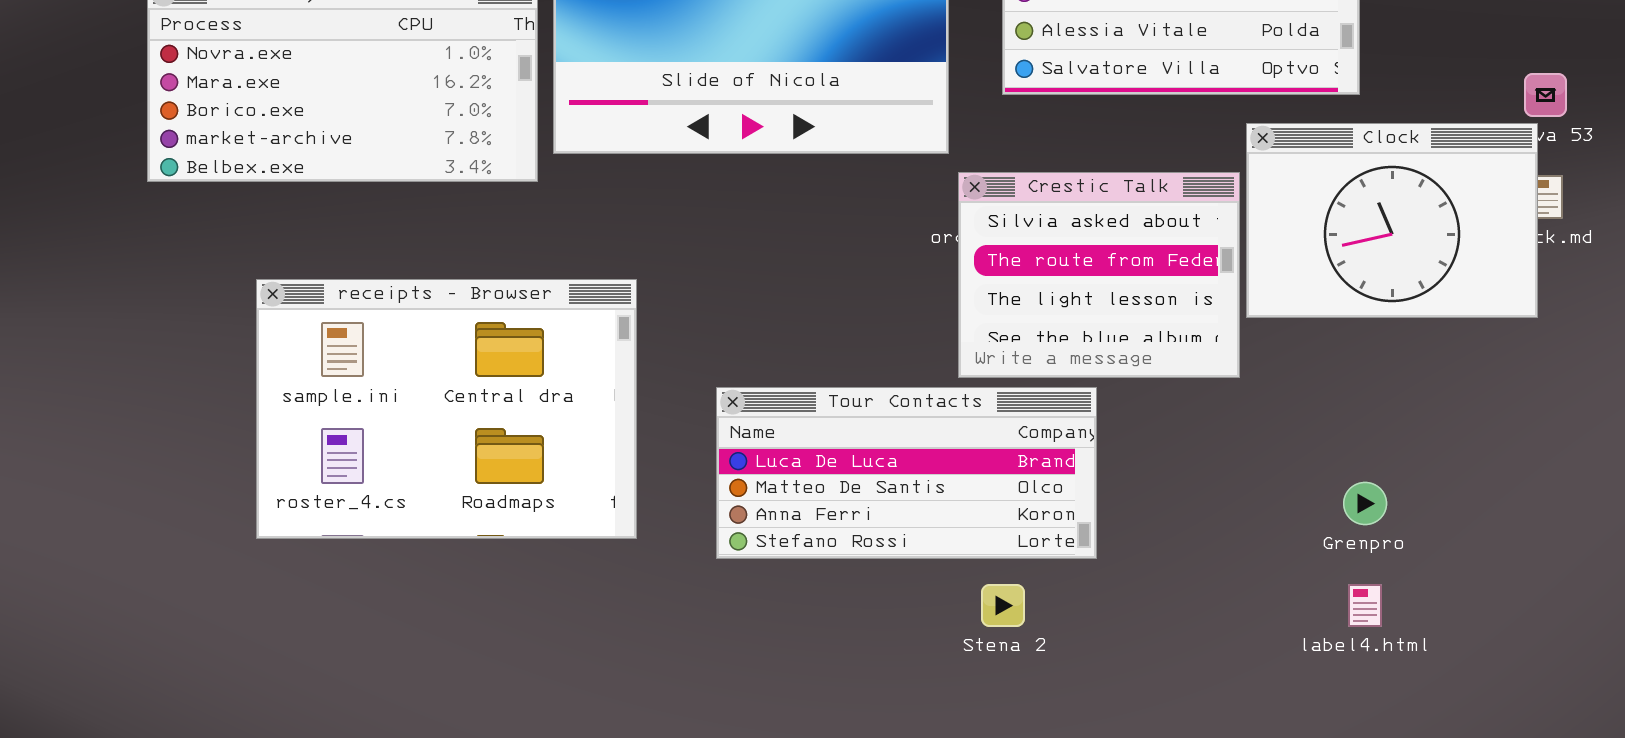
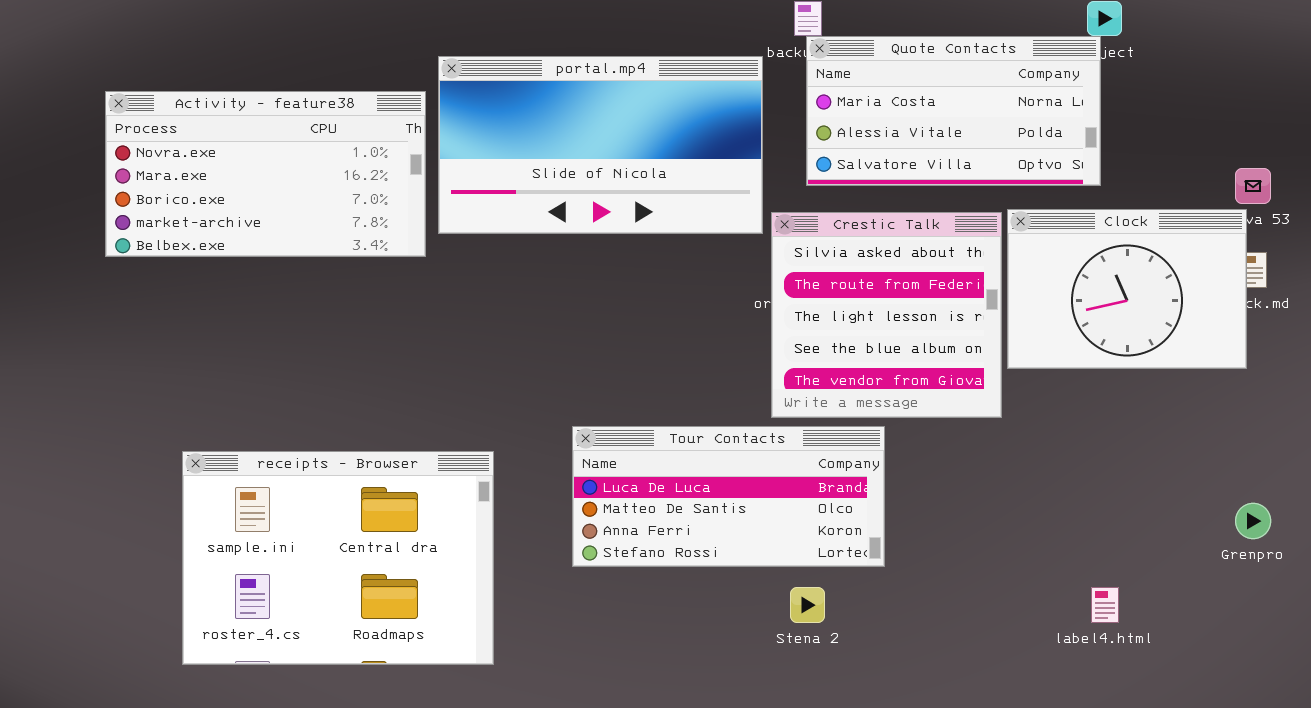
Crestic Talk: [958,172,1240,378] -> [771,212,1002,418], resized
receipts - Browser: [256,279,637,539] -> [182,451,494,665], moved
Grenpro: [1343,482,1387,525] -> [1235,503,1271,539], moved

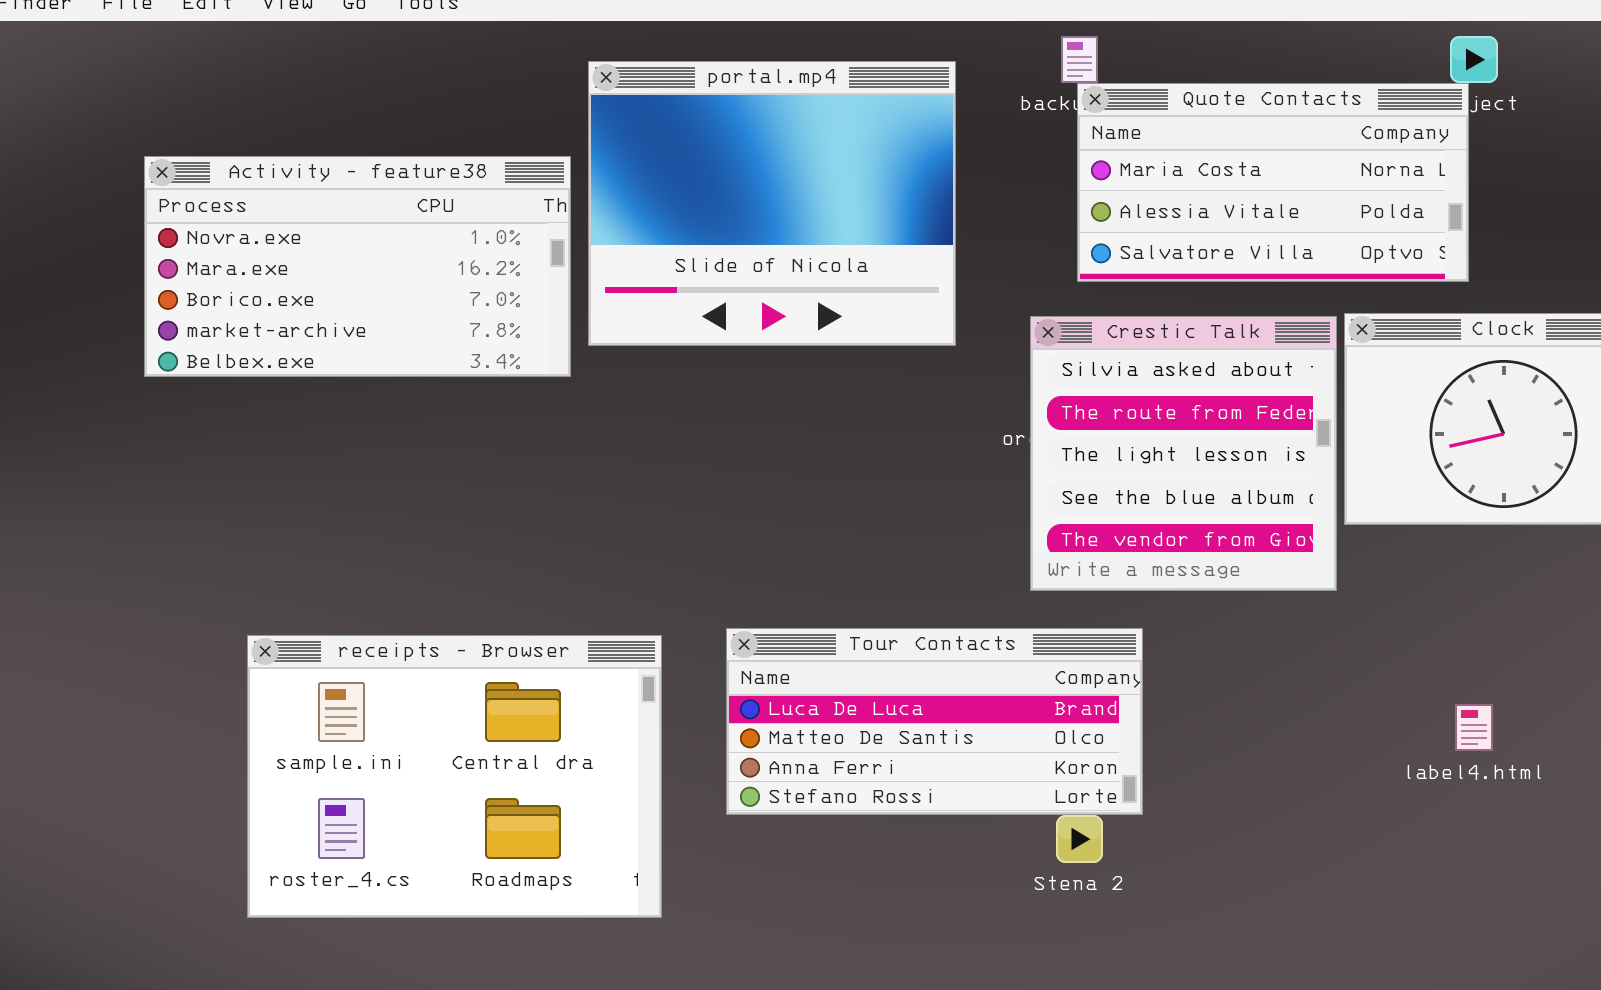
portal.mp4: [438,56,763,234] -> [588,61,956,346], resized
Tour Contacts: [572,426,885,567] -> [726,628,1143,815], moved
label4.html: [1091,587,1119,623] -> [1455,704,1493,751], moved

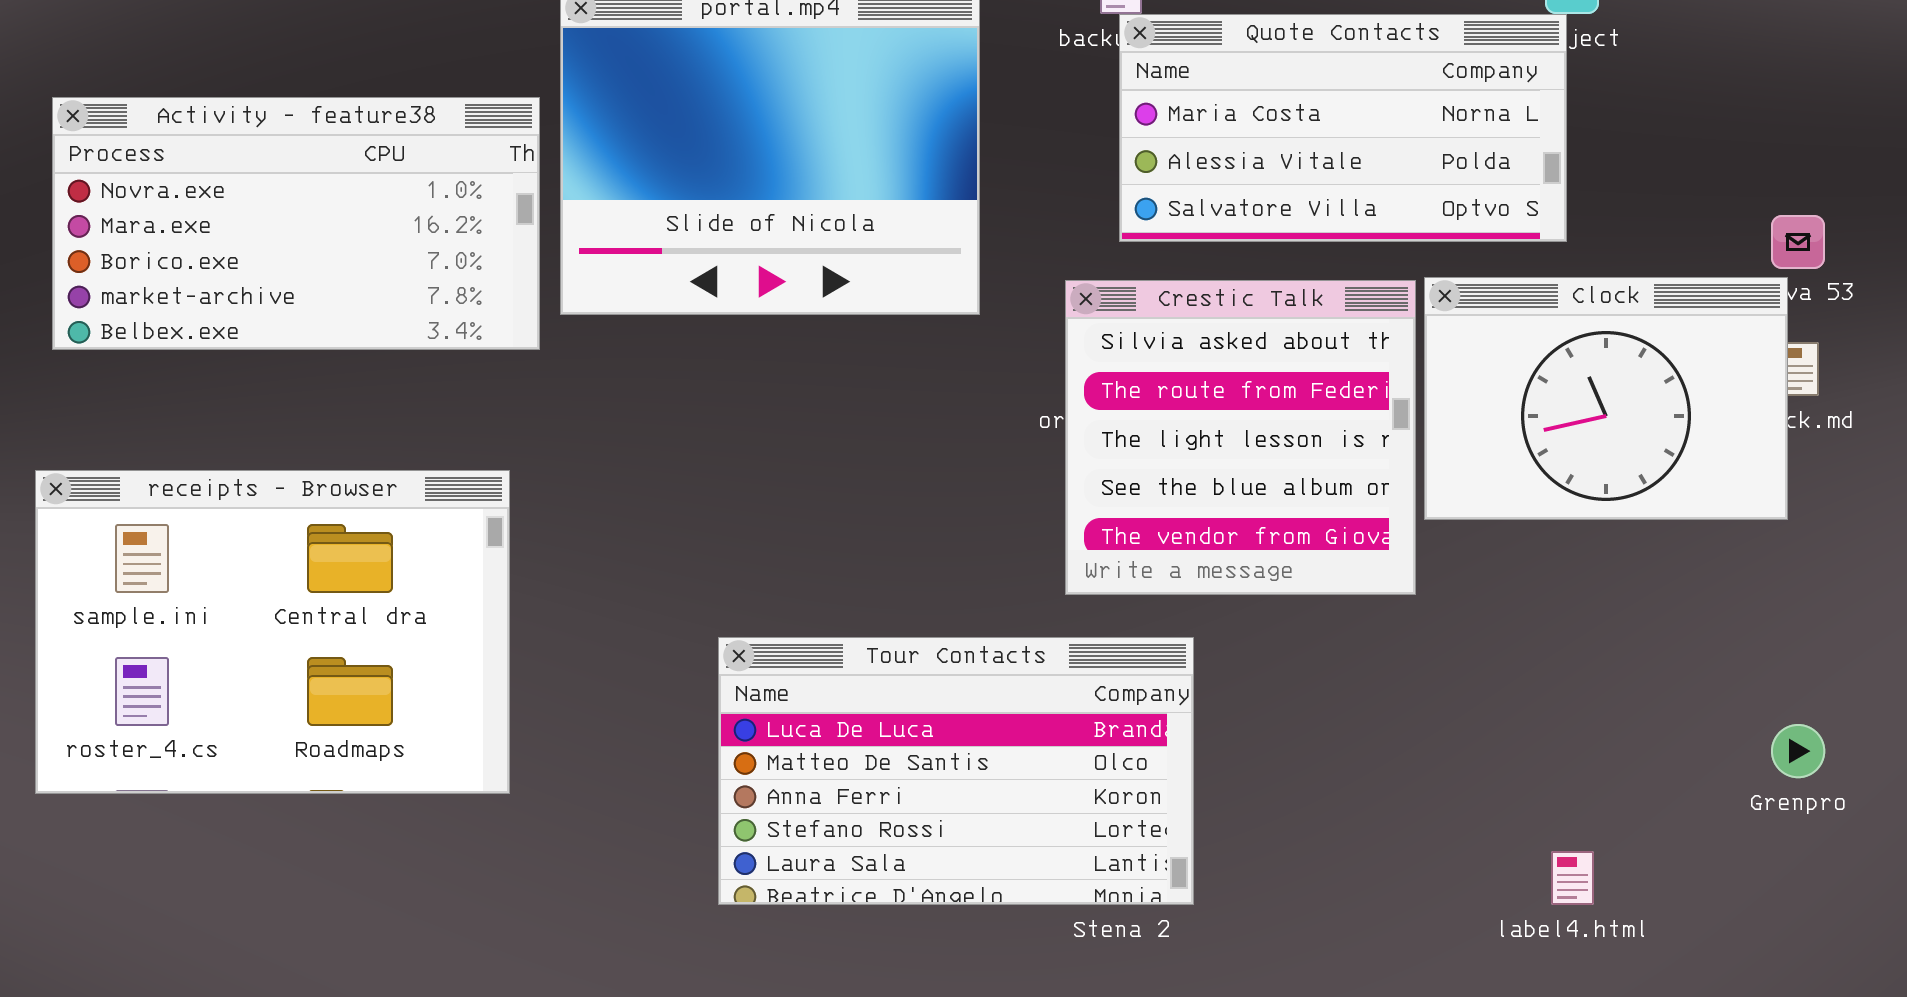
Tour Contacts: [726,628,1143,815] -> [718,637,1194,905], resized
receipts - Browser: [247,635,662,918] -> [35,470,510,794], moved
label4.html: [1455,704,1493,751] -> [1551,851,1594,905], moved

